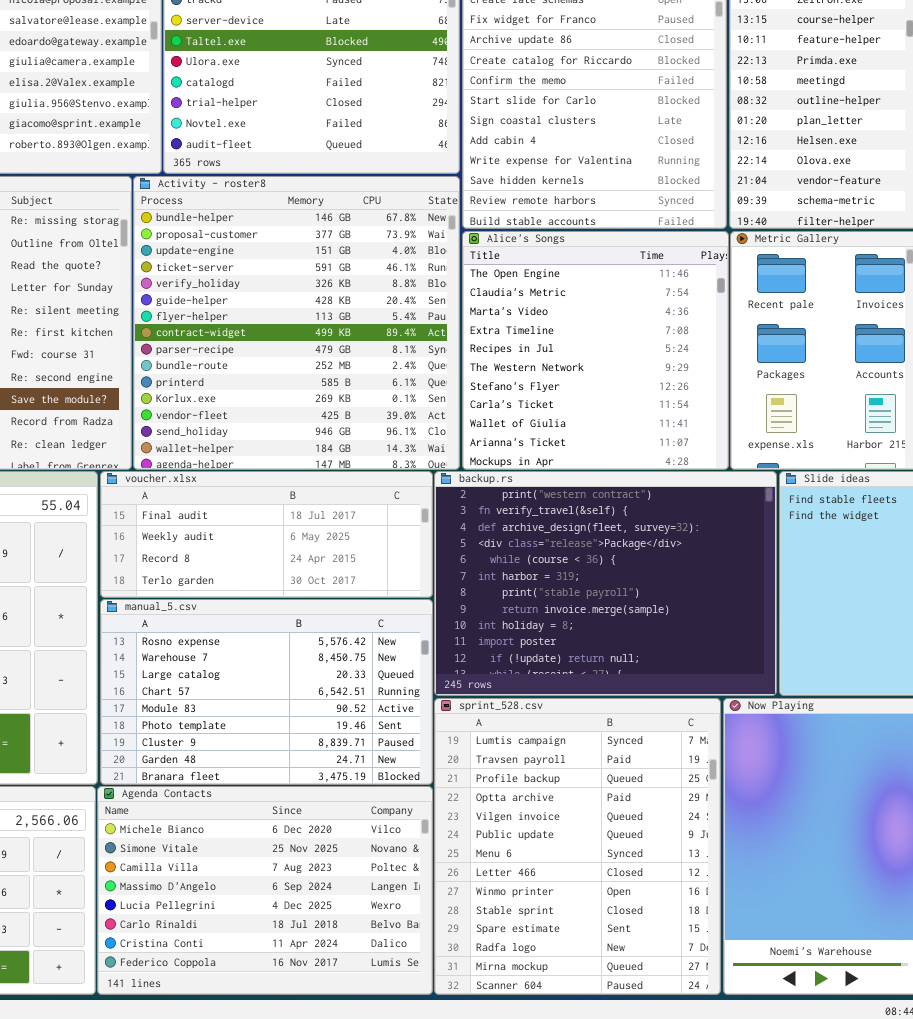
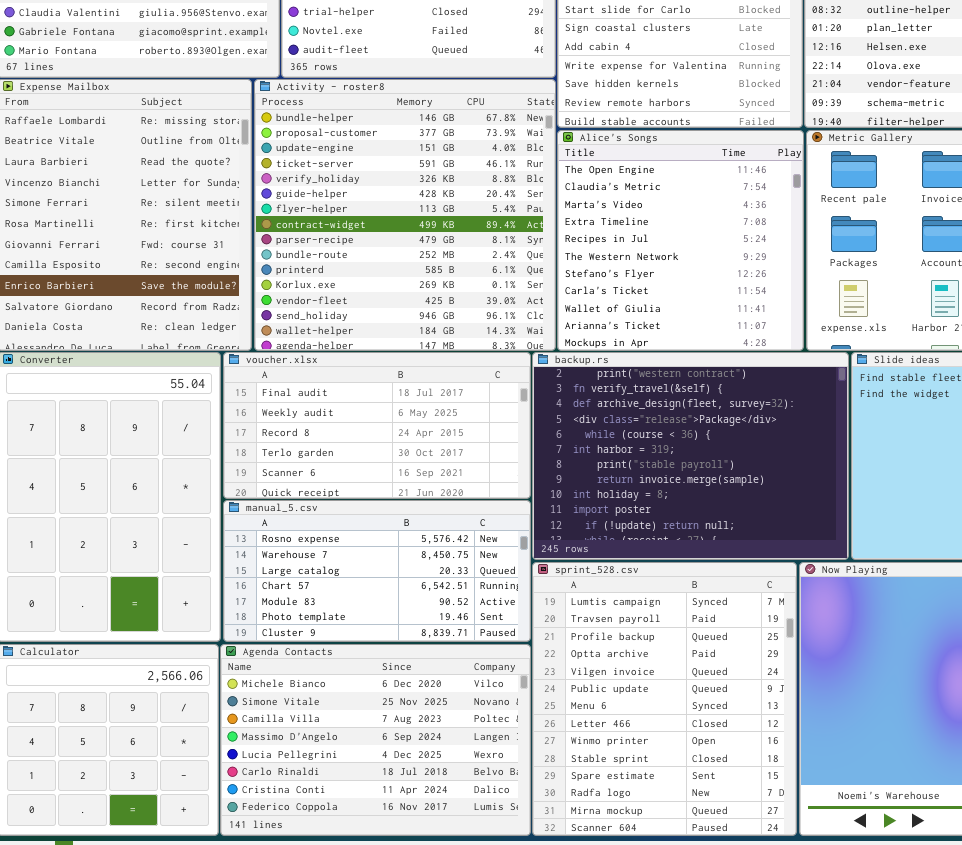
voucher.xlsx: [100,471,433,598] -> [223,352,531,499], resized
manual_5.csv: [100,599,433,785] -> [223,500,531,642], resized

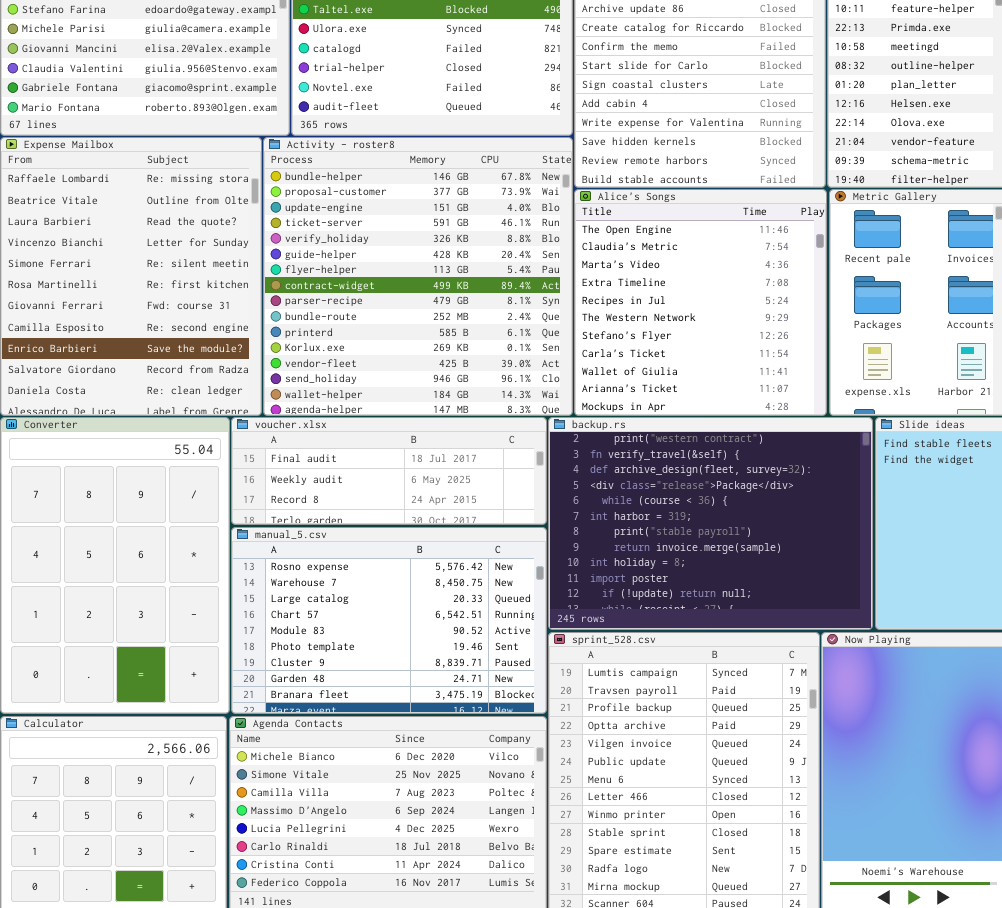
voucher.xlsx: [223,352,531,499] -> [231,417,547,525], resized
manual_5.csv: [223,500,531,642] -> [231,527,547,714], resized

